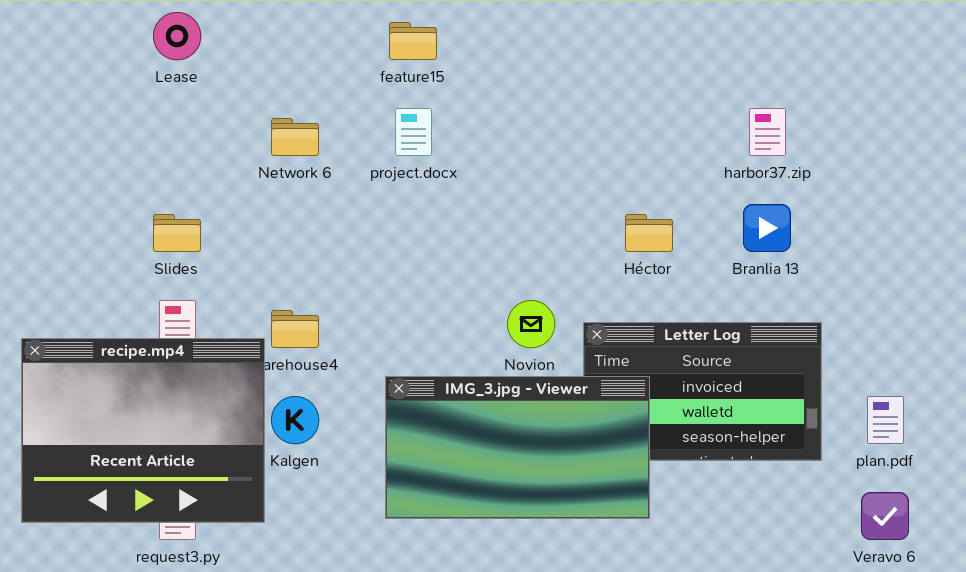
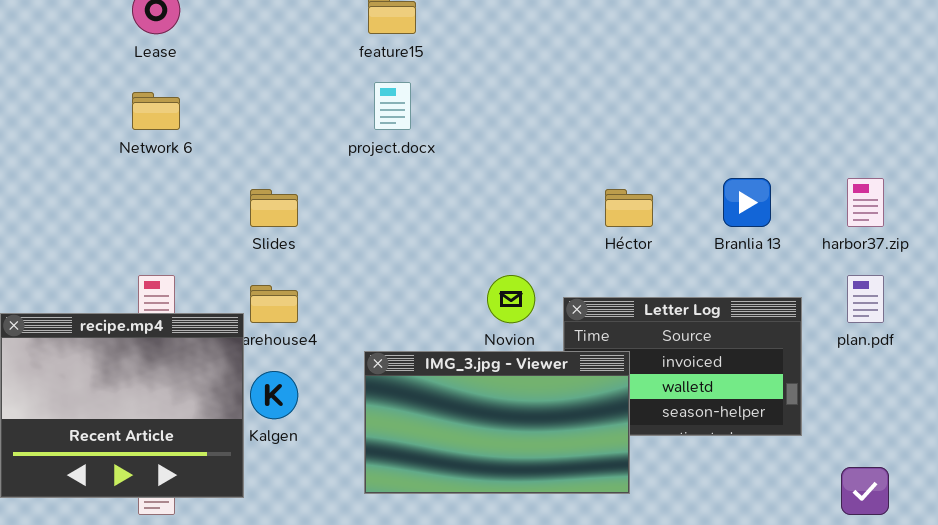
harbor37.zip: [749,108,786,156] -> [847,178,884,227], moved
Network 6: [271,118,319,156] -> [132,92,180,130], moved
Slides: [153,214,201,252] -> [250,189,298,227], moved
plan.pdf: [867,396,904,444] -> [847,275,884,323], moved

